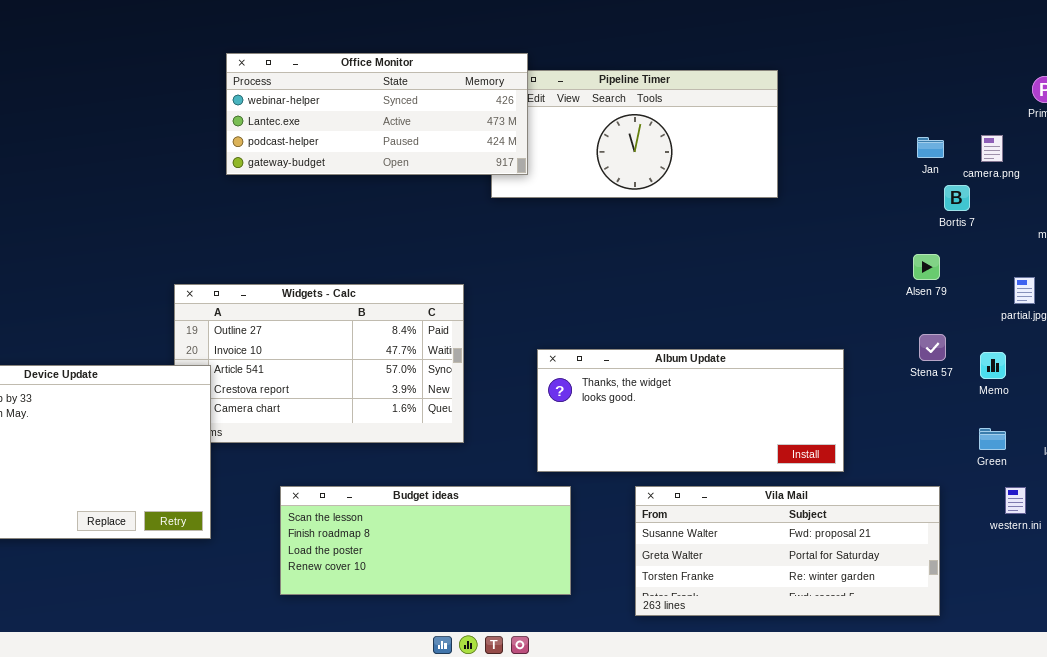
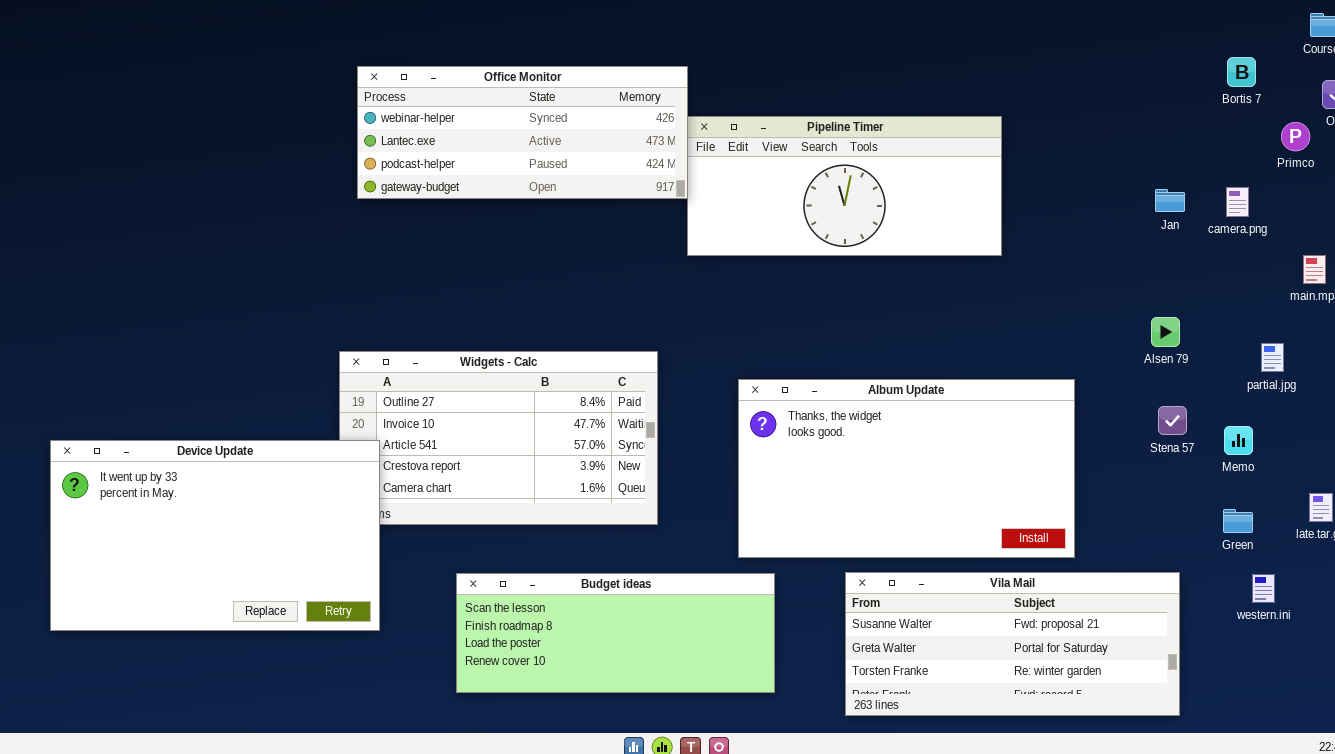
Office Monitor: [226,53,528,175] -> [357,66,688,199], moved
Bortis 7: [944,185,970,211] -> [1227,57,1256,87], moved
Album Update: [537,349,844,472] -> [738,379,1075,558], resized

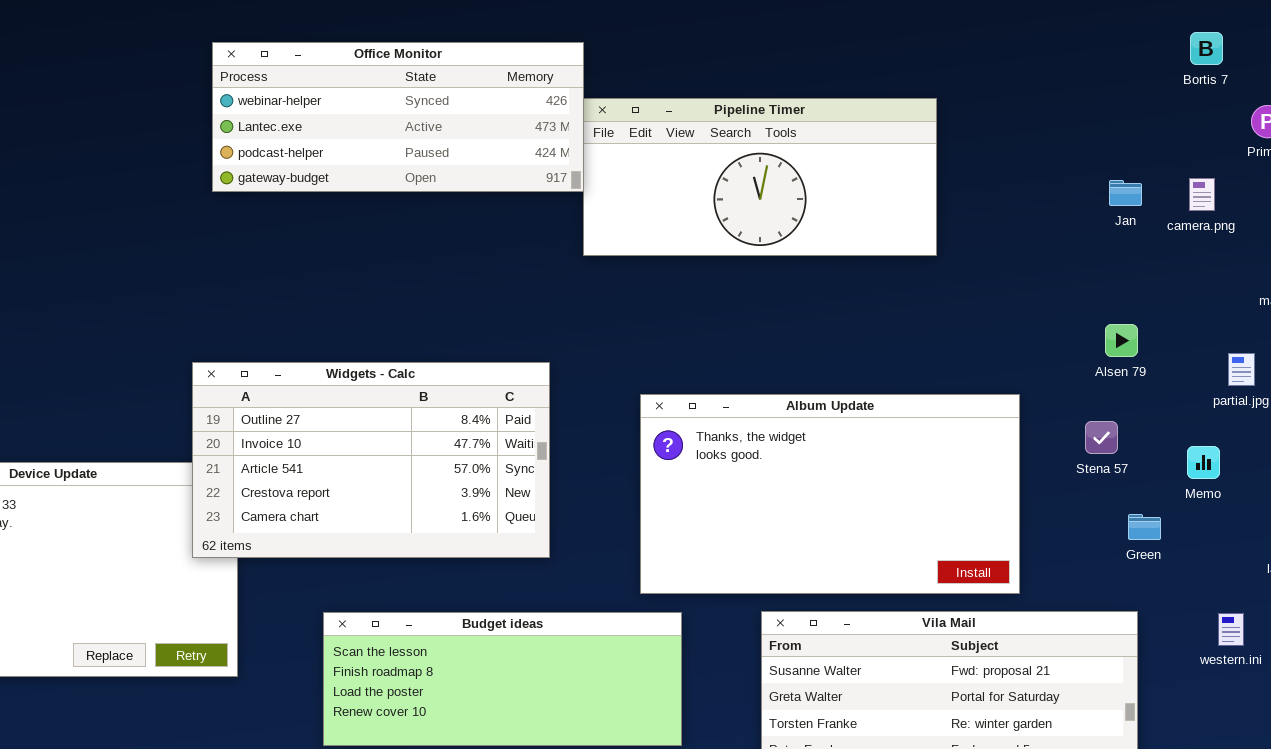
Widgets - Calc: [339,351,658,525] -> [192,362,550,558], raised
Stena 57: [1158,406,1187,435] -> [1085,421,1118,454], moved
Green: [1223,509,1253,533] -> [1128,514,1161,540], moved

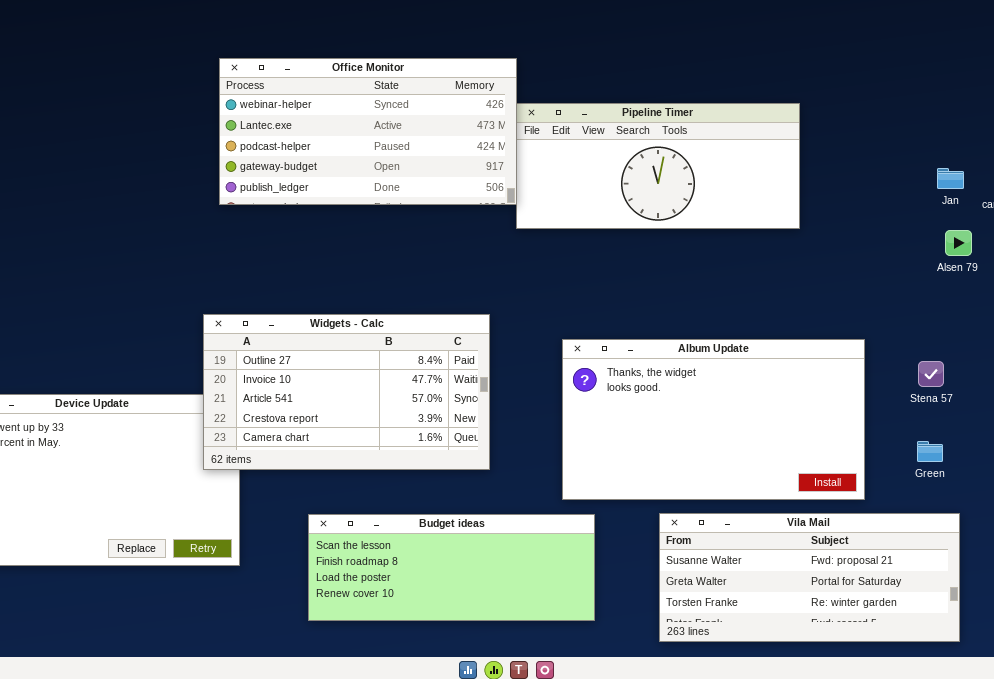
Office Monitor: [212,42,584,192] -> [219,58,517,205], resized
Alsen 79: [1105,324,1138,357] -> [945,230,972,256], moved
Green: [1128,514,1161,540] -> [917,441,943,462], moved

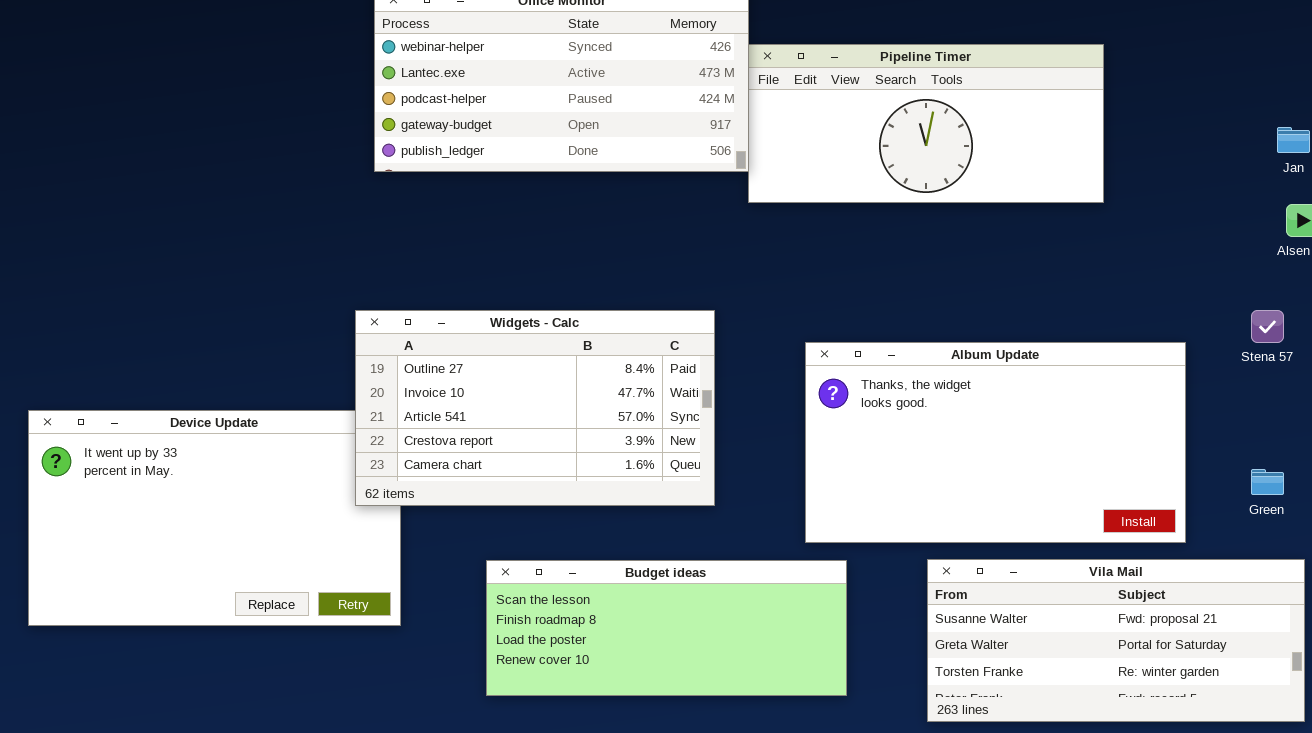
Stena 57: [918,361,944,387] -> [1251,310,1284,343], moved

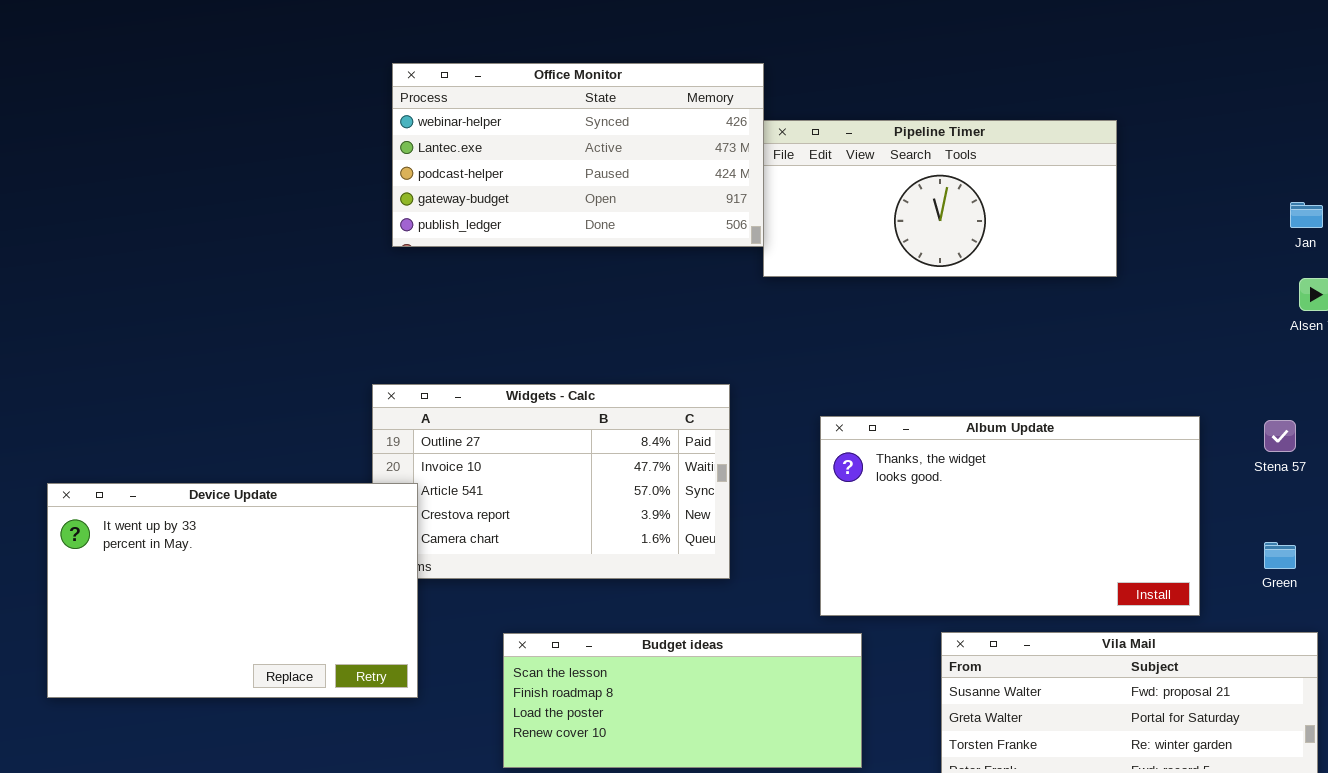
Stena 57: [1251,310,1284,343] -> [1264,420,1296,452], moved
Device Update: [28,410,401,626] -> [47,483,418,698], raised

